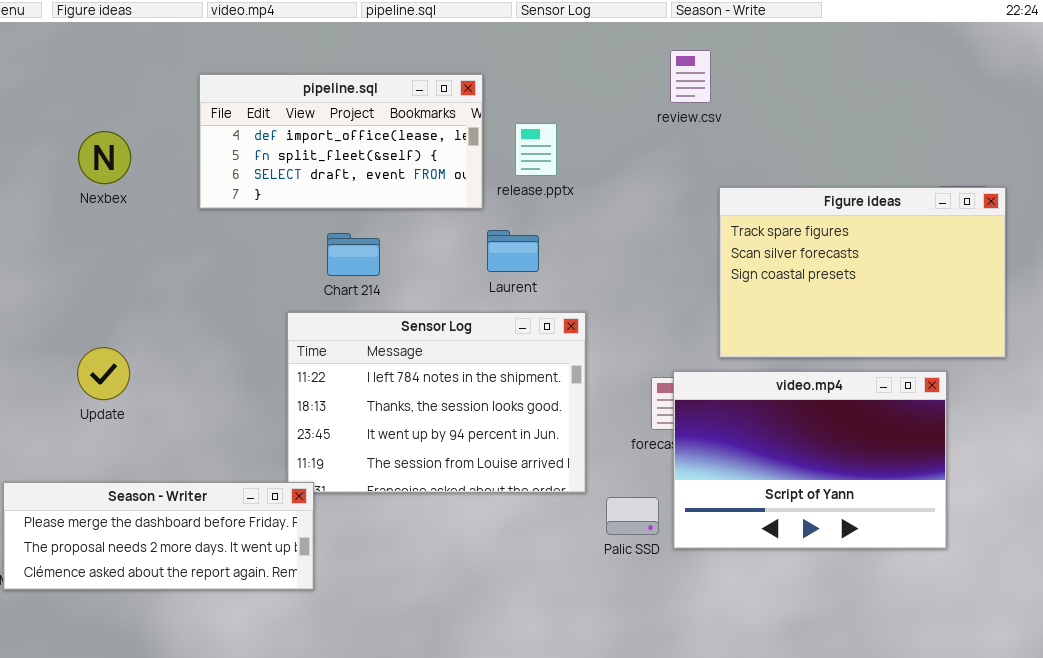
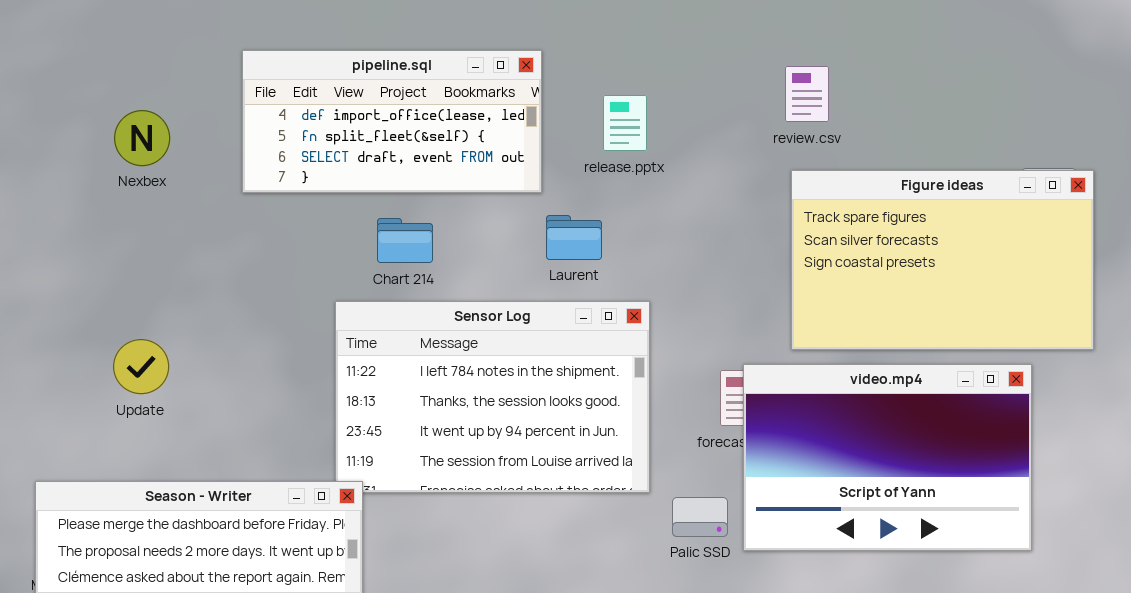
review.csv: [670,50,711,103] -> [785,66,829,122], moved
release.pptx: [515,123,557,176] -> [603,95,647,151], moved

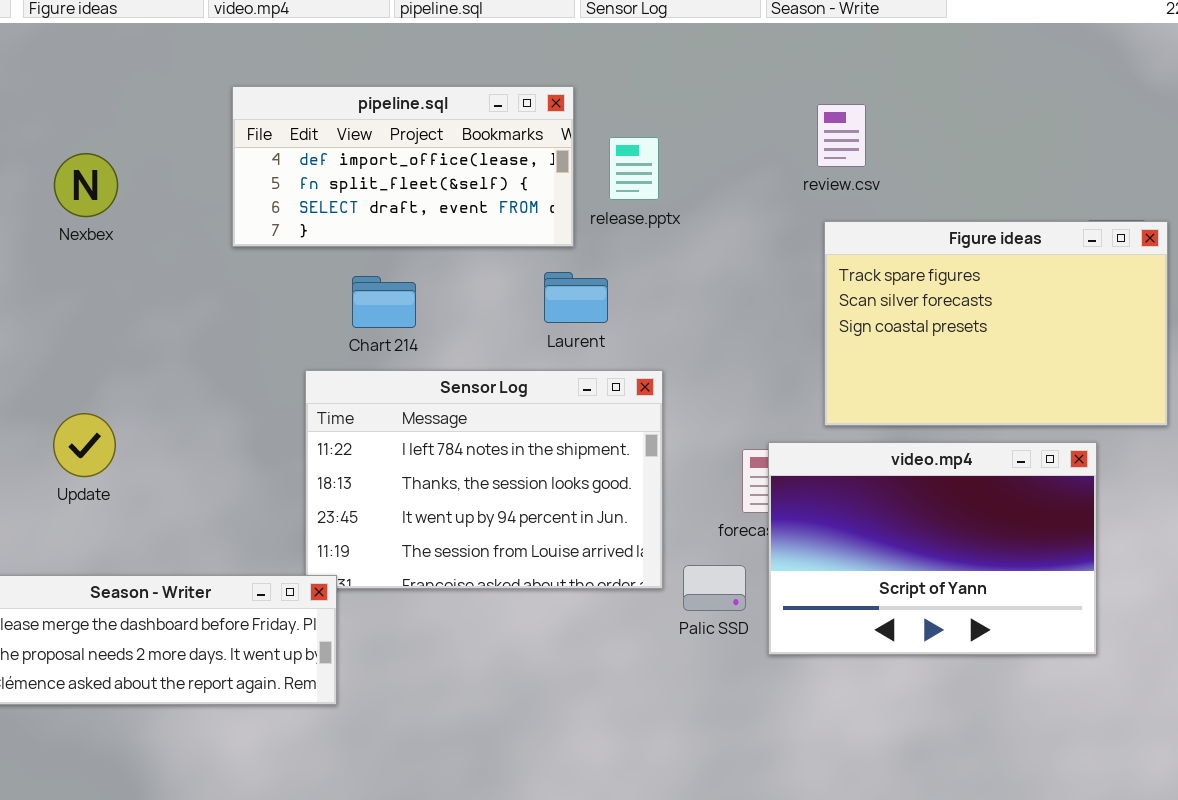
pipeline.sql: [242,50,542,193] -> [232,86,574,247], moved
Palic SSD: [672,497,728,537] -> [683,565,746,611], moved

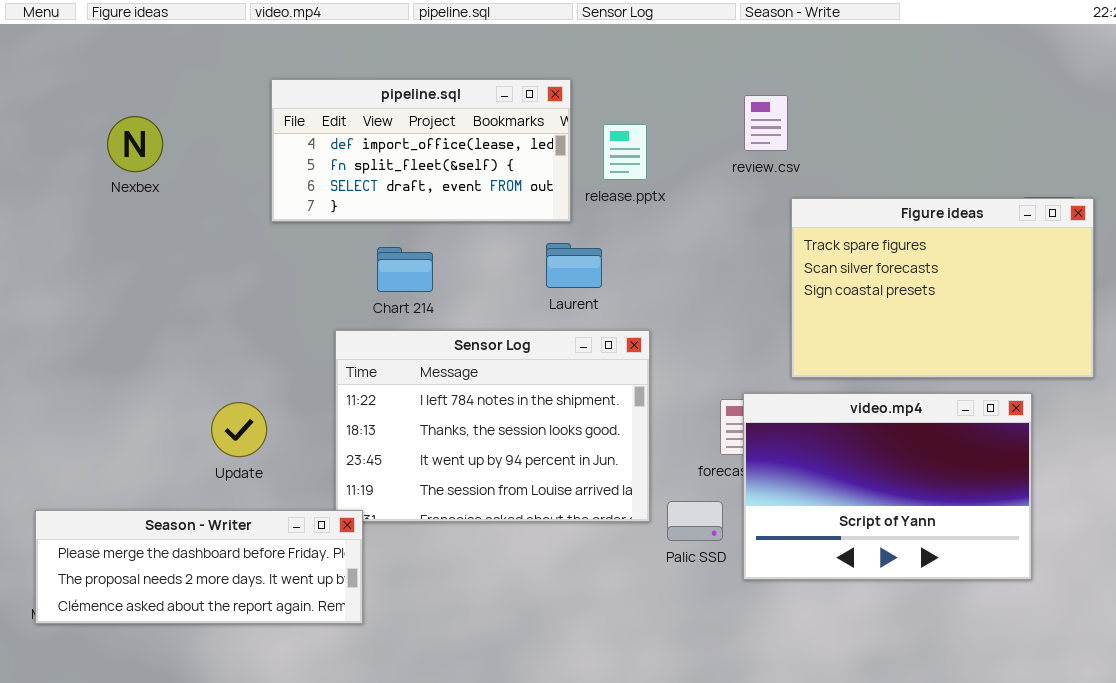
review.csv: [817,104,866,167] -> [744,95,788,151], moved
Nexbex: [54,153,118,217] -> [107,116,163,172], moved
Update: [53,413,116,477] -> [211,402,267,457], moved

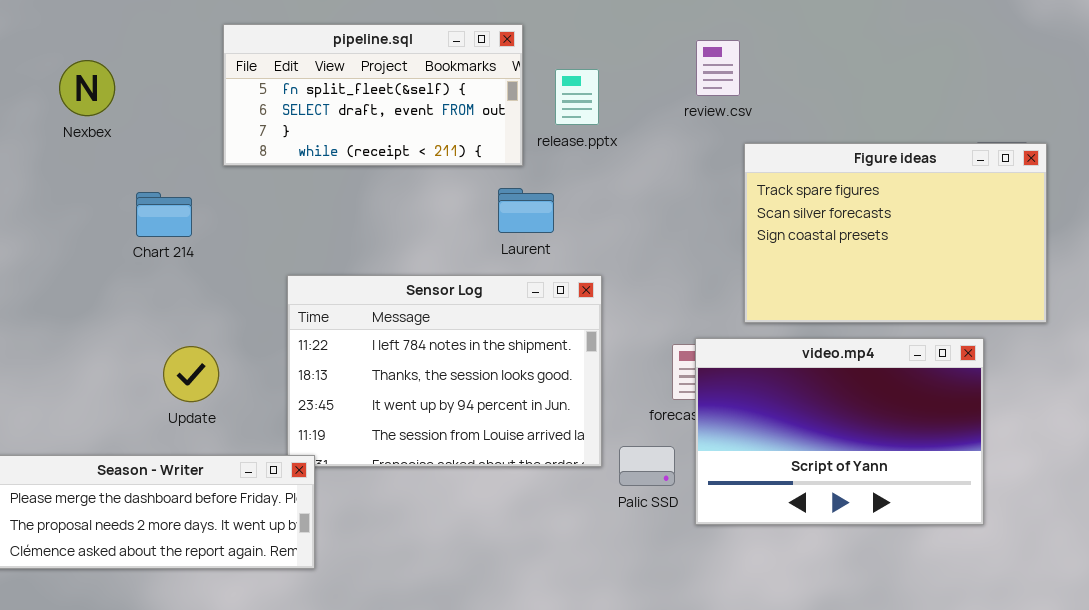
pipeline.sql: [271,79,571,222] -> [223,24,523,166], scrolled down 1 row
Chart 214: [377,247,433,292] -> [136,192,192,237], moved

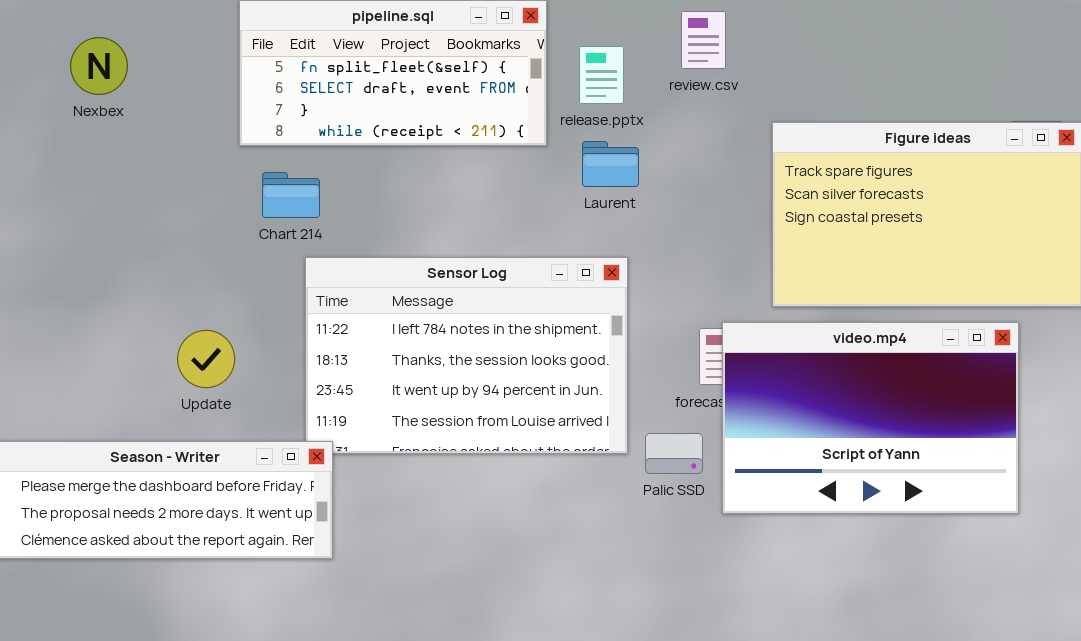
review.csv: [696,40,740,96] -> [681,11,726,69], moved
Laurent: [498,188,554,233] -> [582,141,639,187], moved
Chart 214: [136,192,192,237] -> [262,172,320,218], moved

